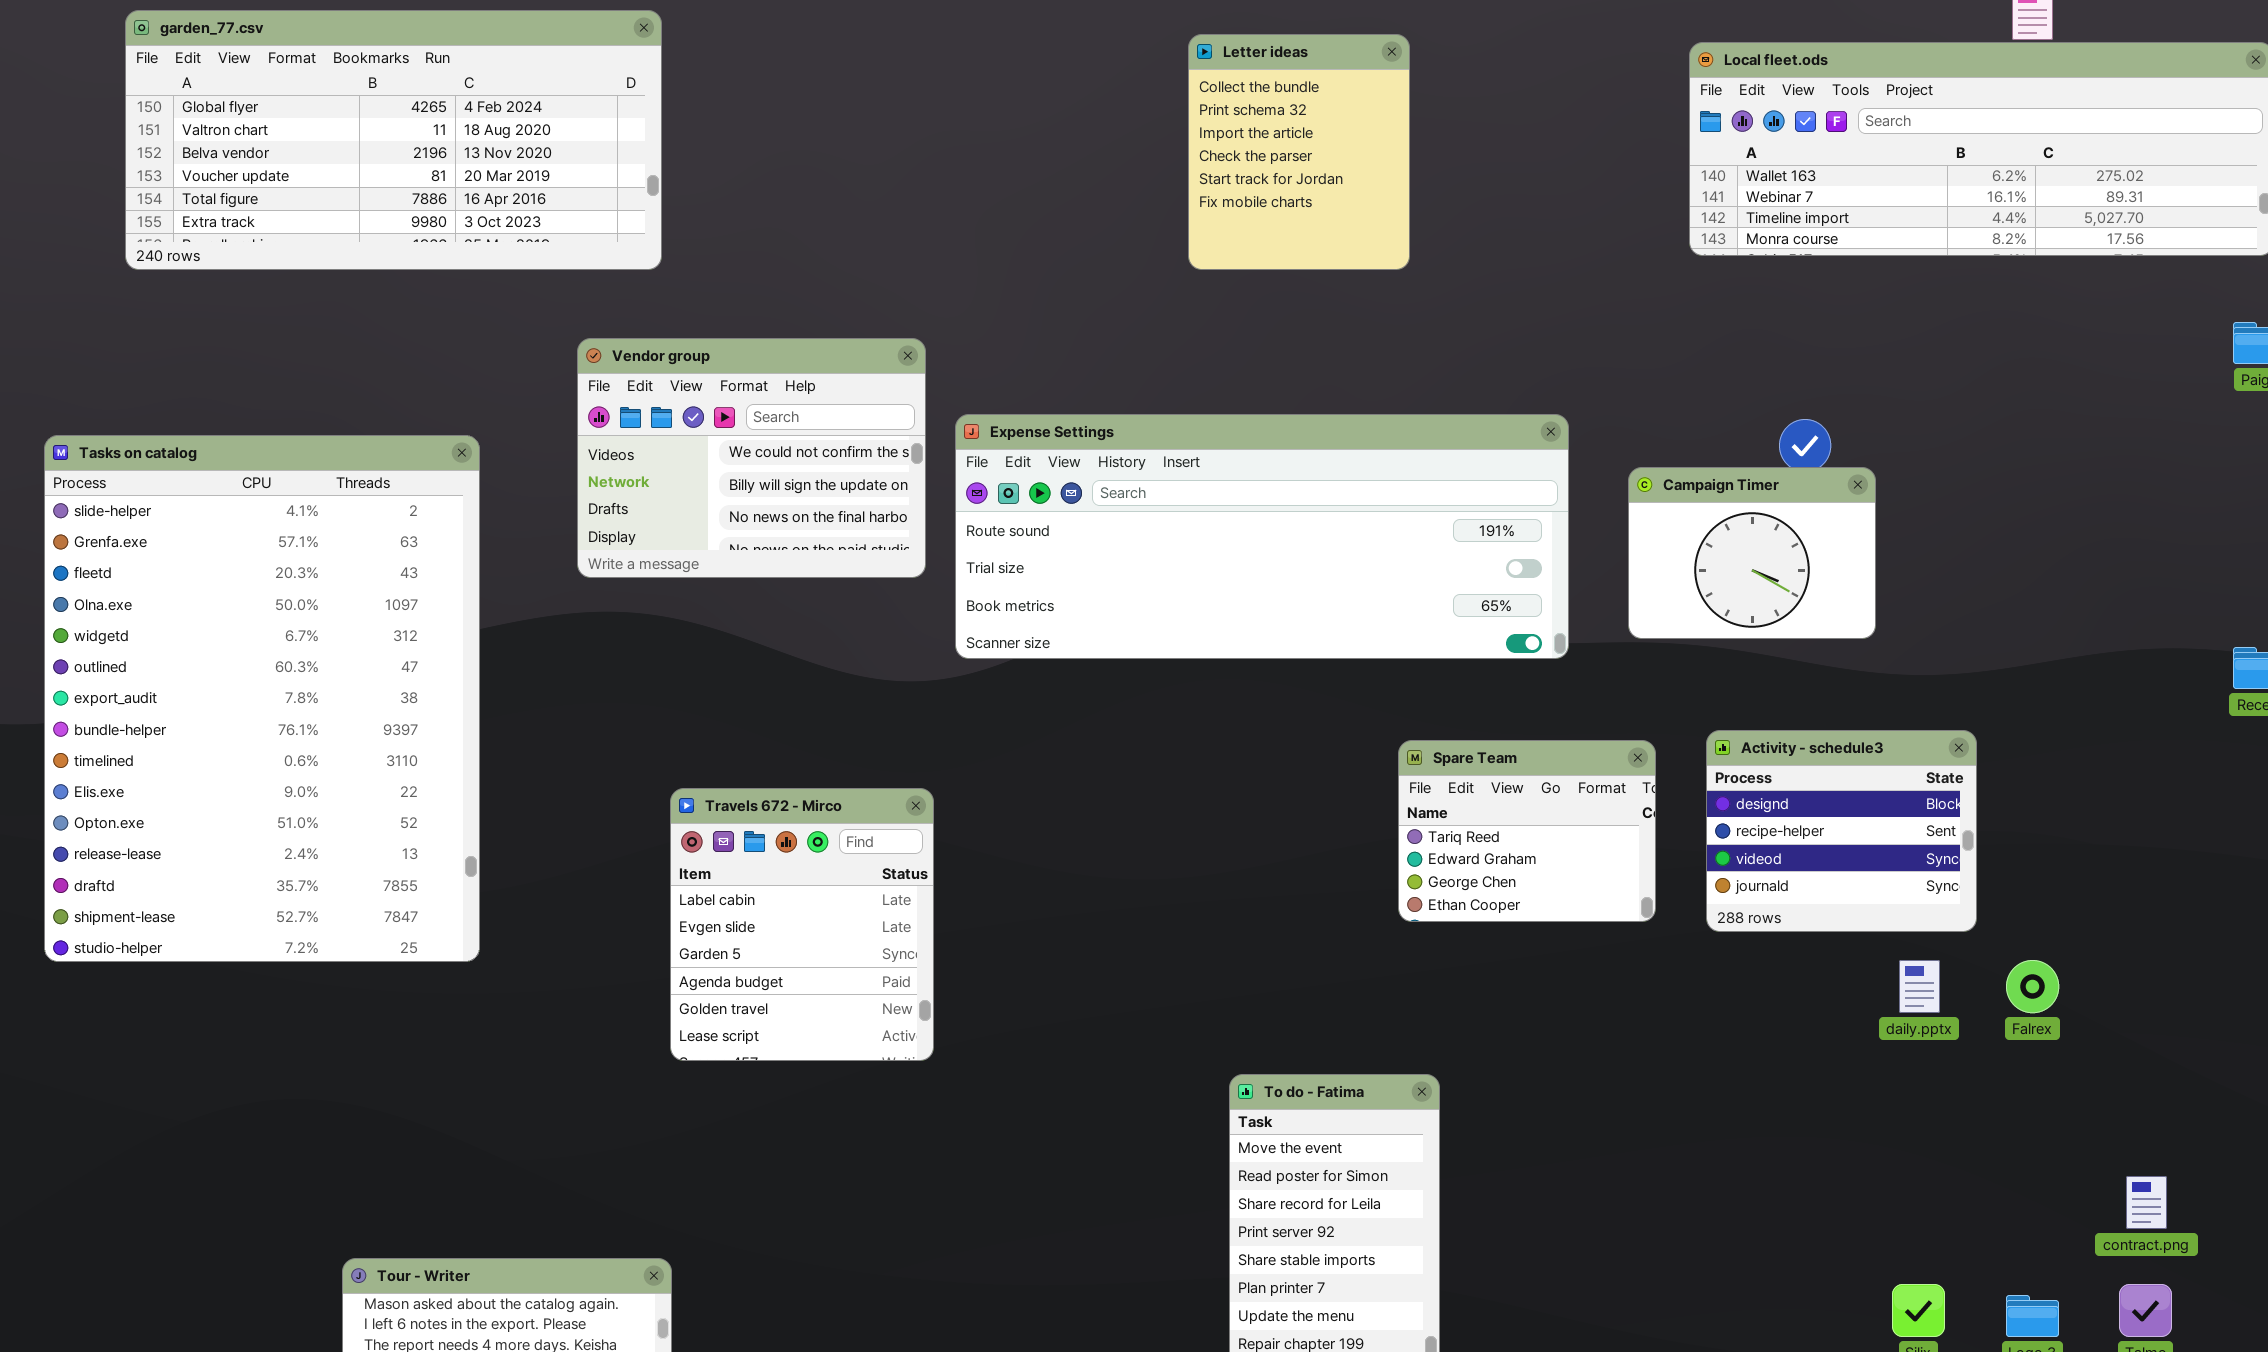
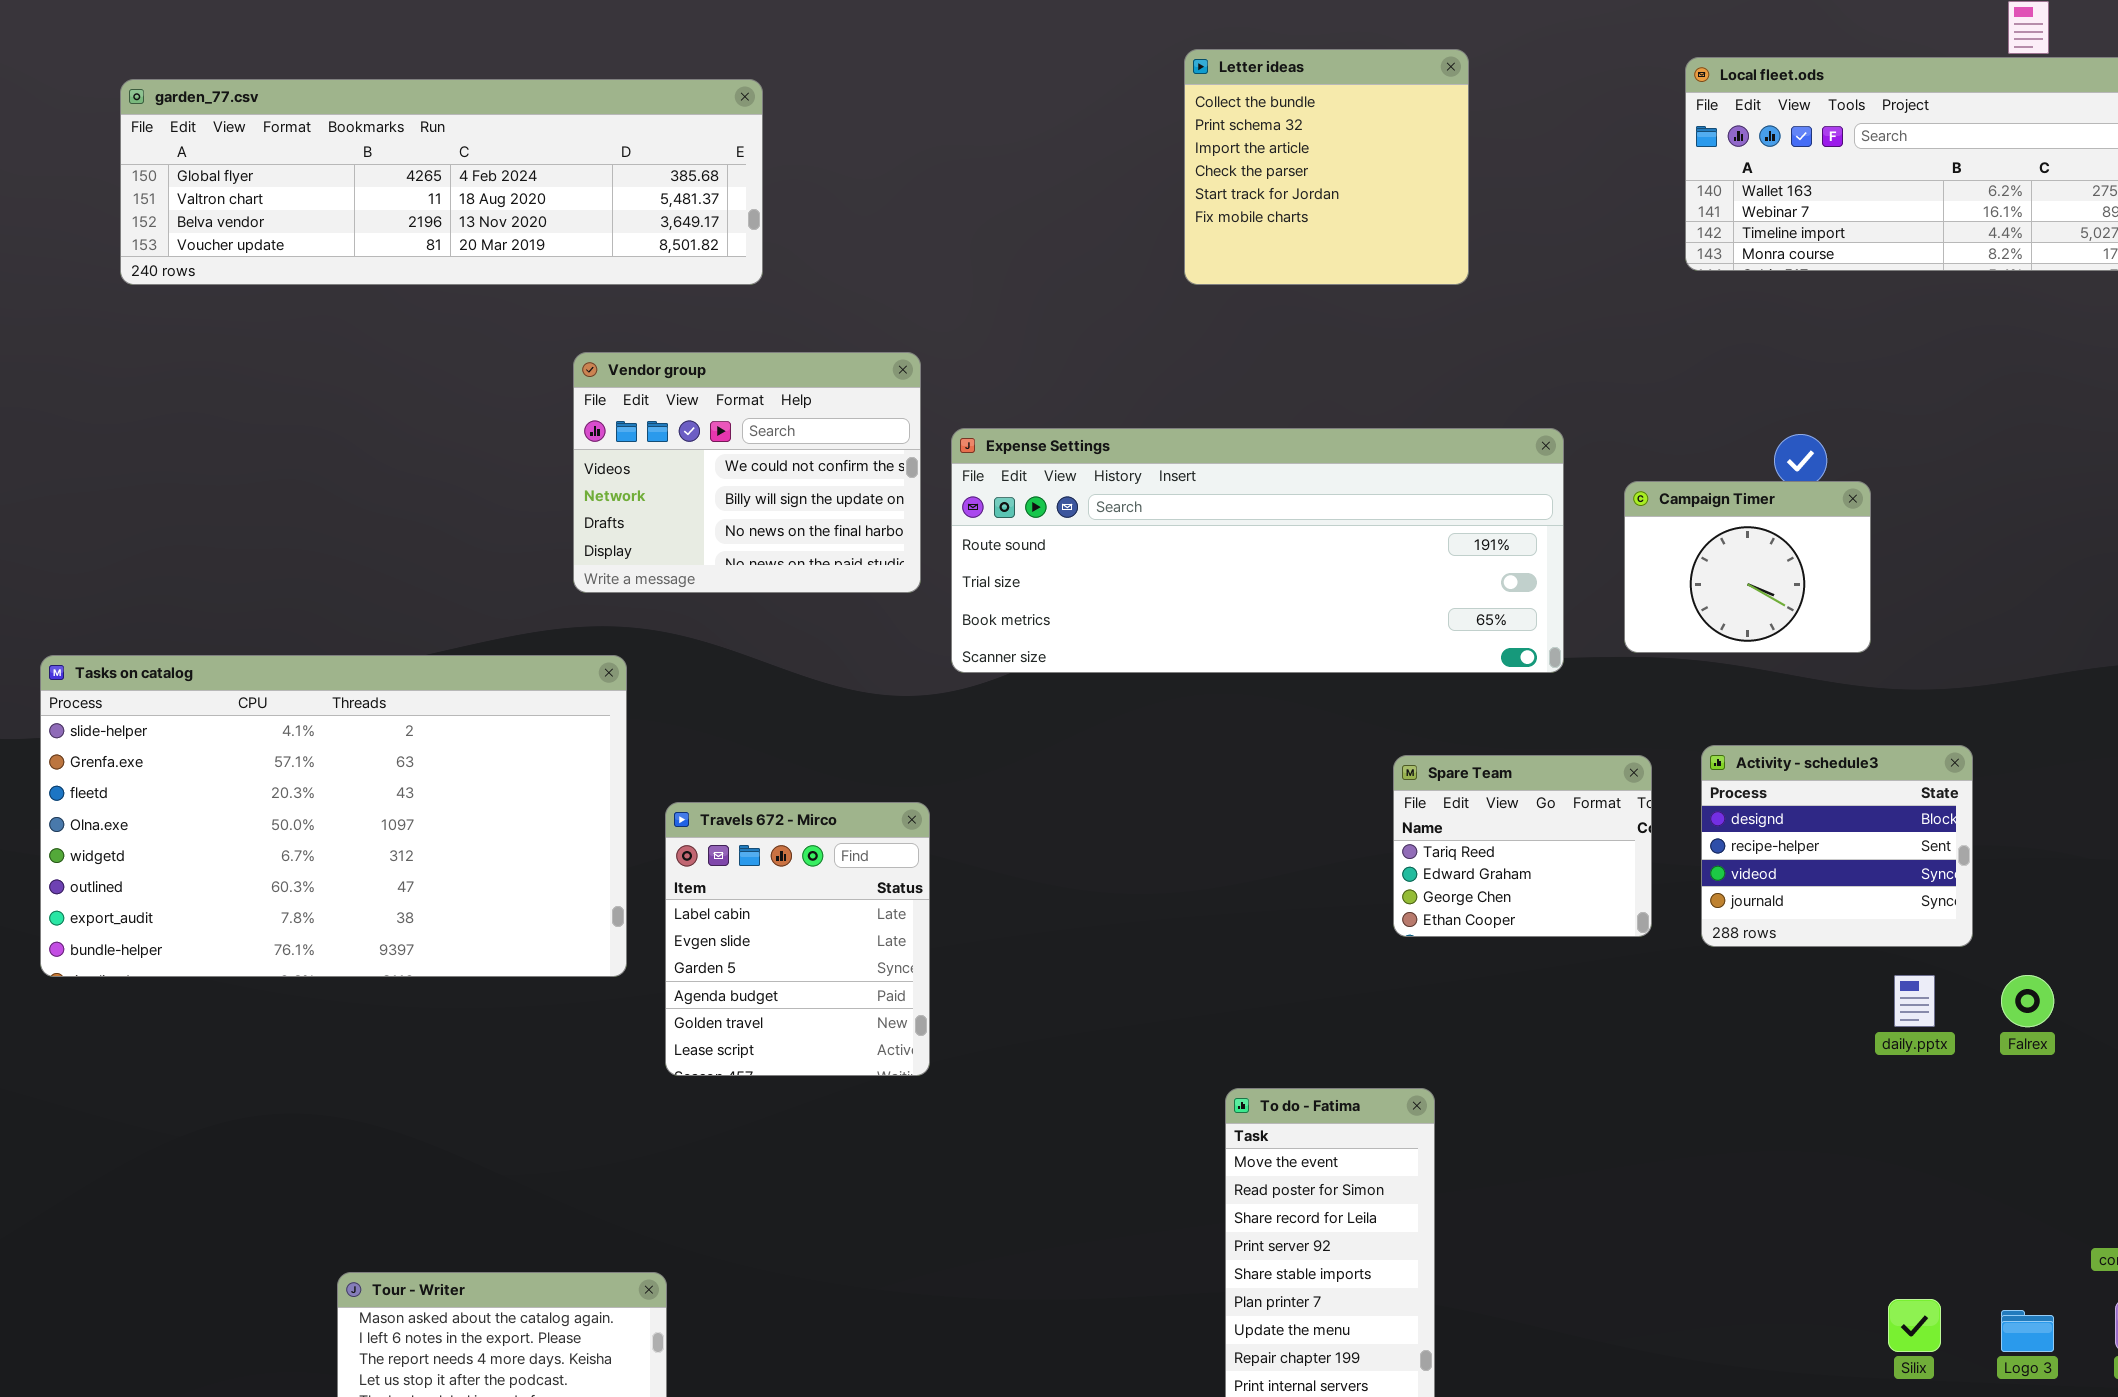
garden_77.csv: [125,10,662,270] -> [120,79,763,285], resized
Letter ideas: [1188,34,1410,270] -> [1184,49,1469,285], resized
Tasks on catalog: [44,435,480,962] -> [40,655,627,977], resized

